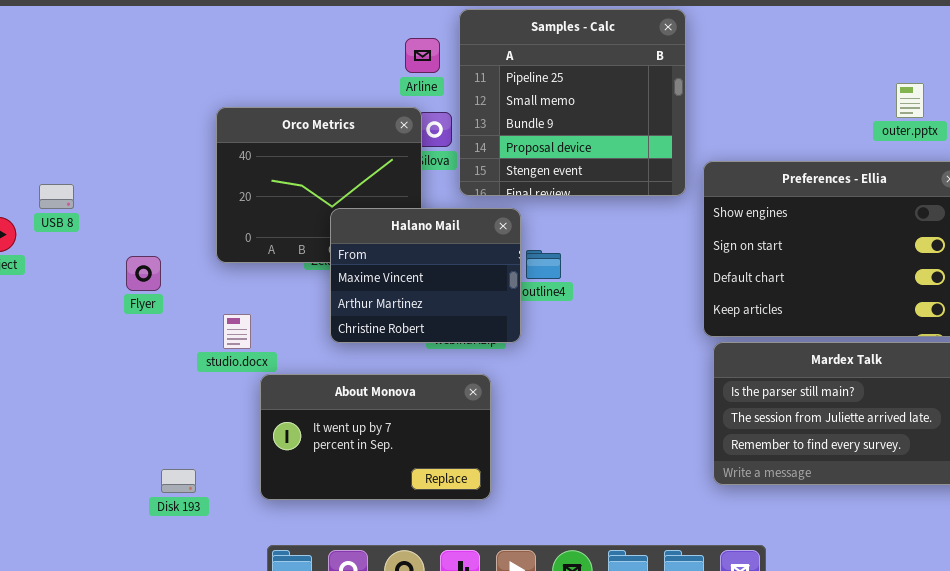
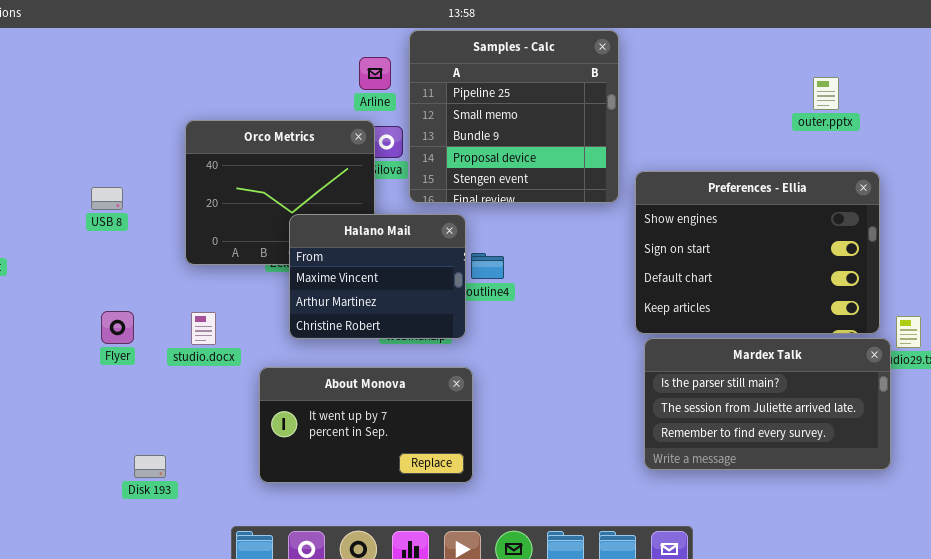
outer.pptx: [896,83,924,118] -> [813,77,839,110], moved
USB 8: [39,184,74,209] -> [91,187,123,210], moved
Flyer: [126,256,161,291] -> [101,311,134,344], moved
About Monova: [260,374,491,500] -> [259,367,473,483], moved

